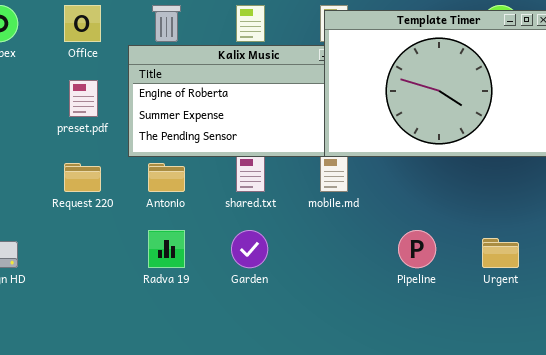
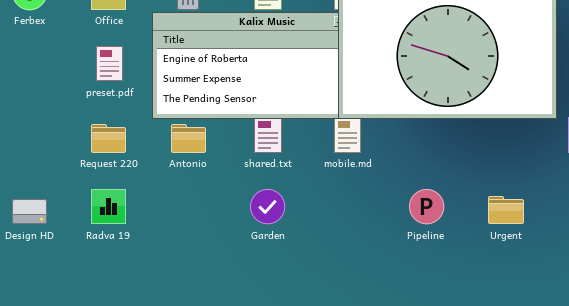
Radva 19: [148,230,185,268] -> [91,189,126,224], moved

